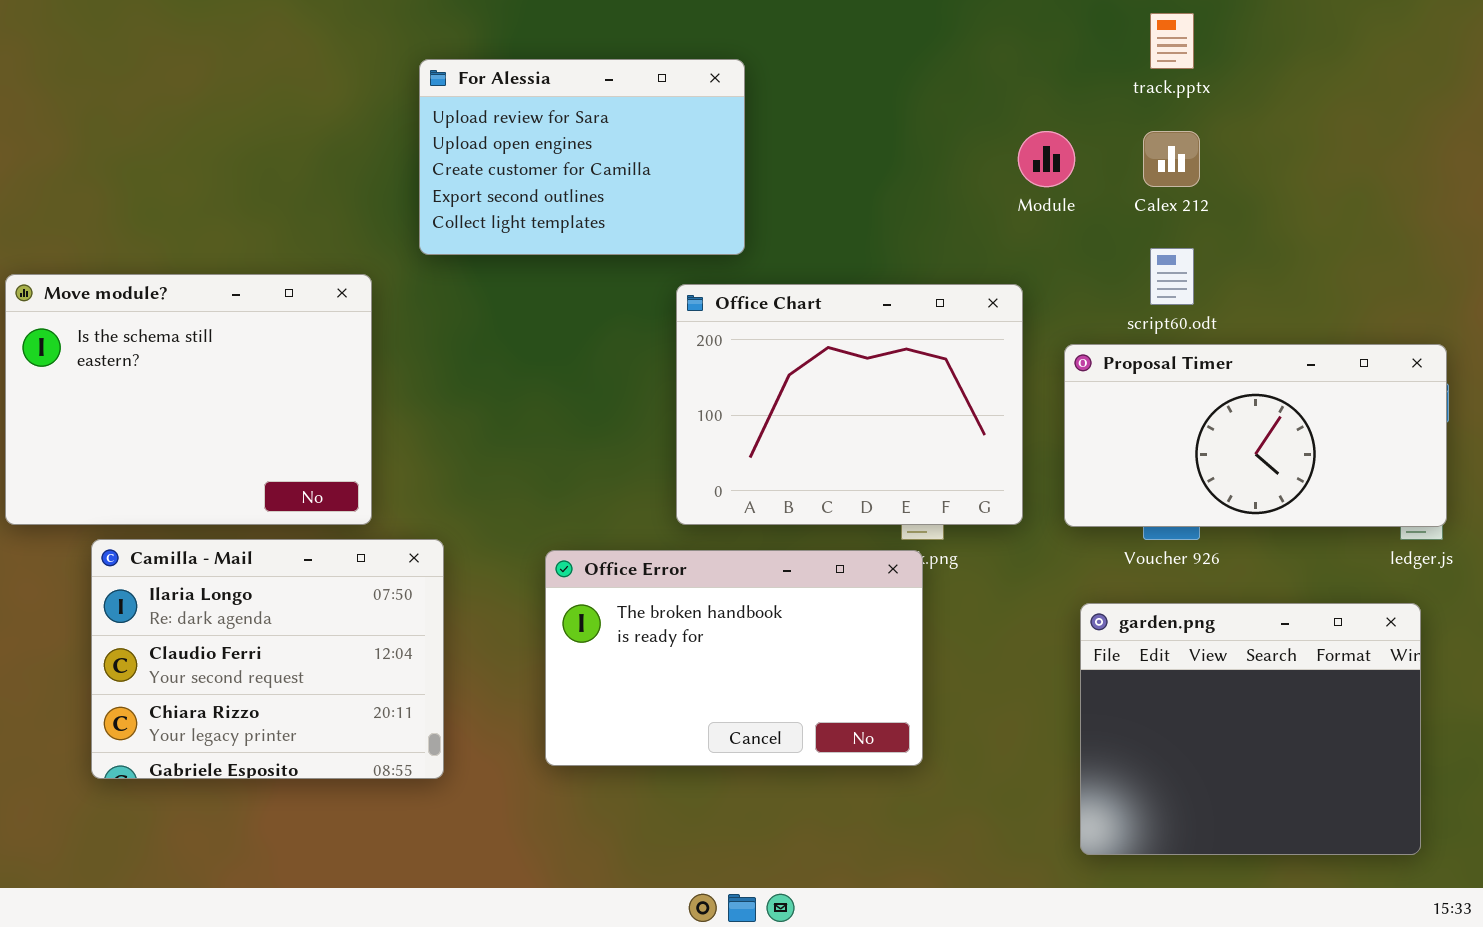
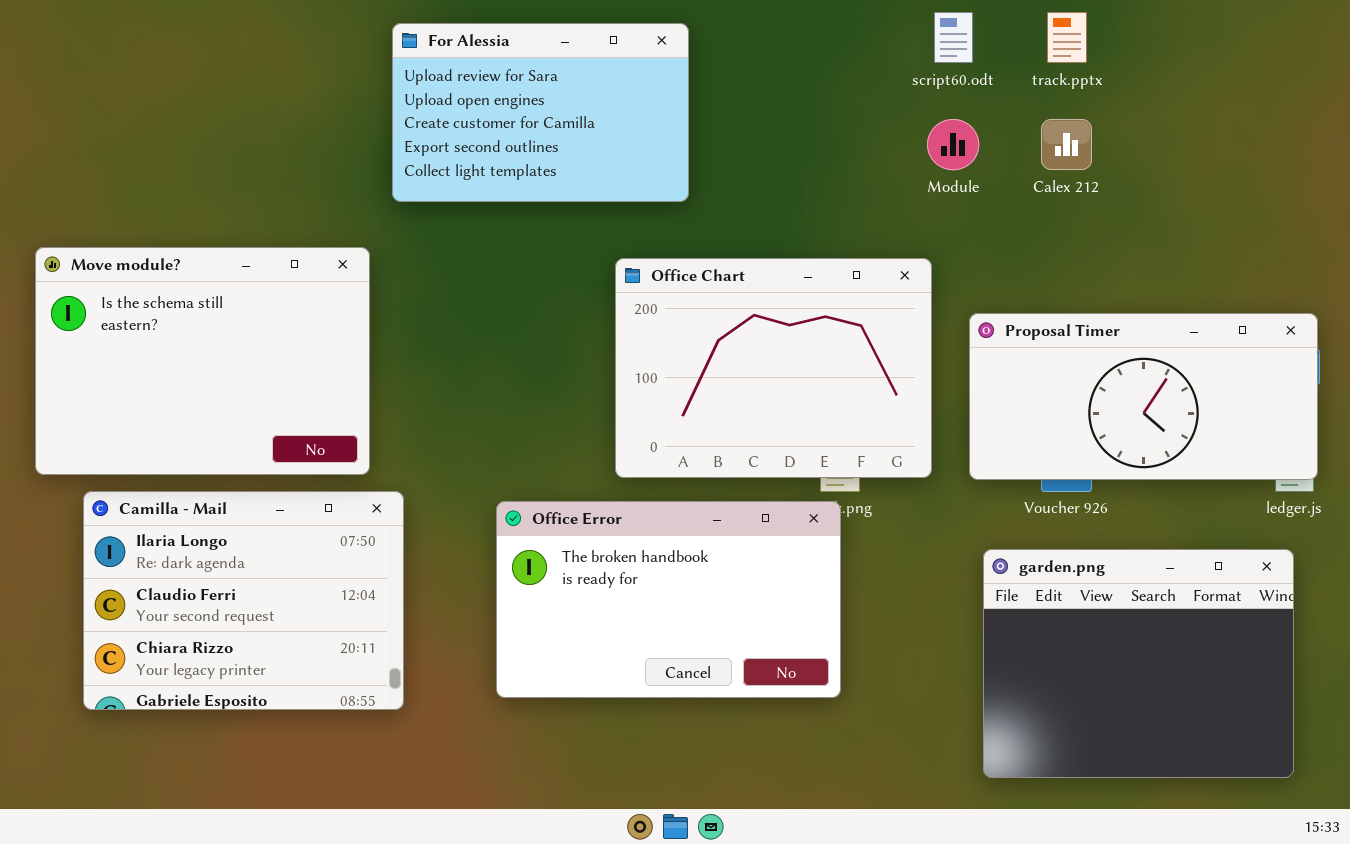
For Alessia: [419,59,745,255] -> [392,23,689,202], moved
script60.odt: [1150,248,1194,305] -> [934,12,973,63], moved
Move module?: [5,274,372,525] -> [35,247,370,475], moved

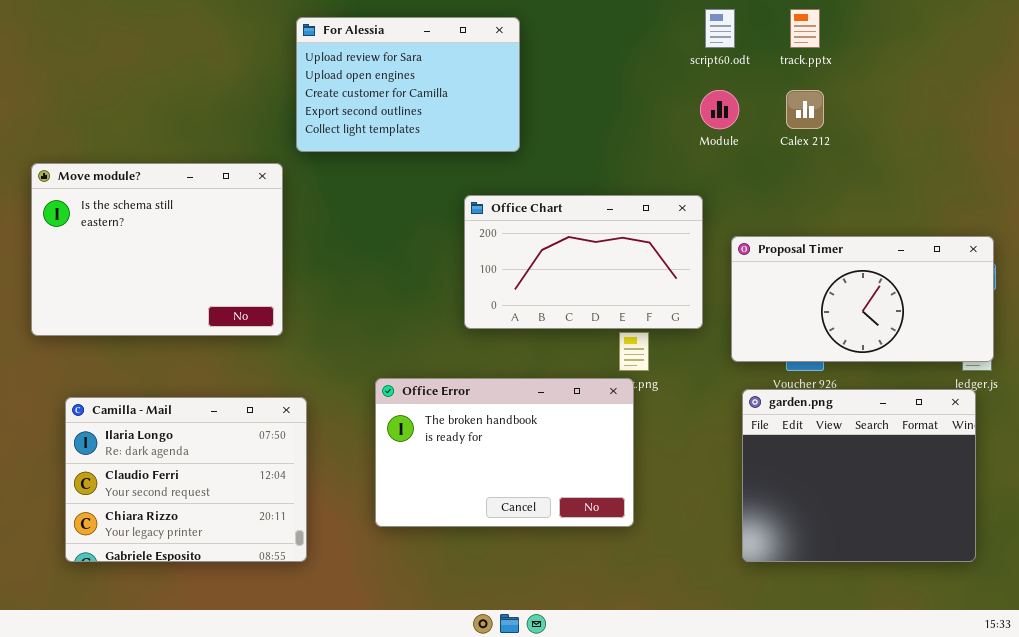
Move module?: [35,247,370,475] -> [31,163,283,336], moved
Office Chart: [615,258,932,478] -> [464,195,703,329], resized
Camilla - Mail: [83,491,404,710] -> [65,397,307,562], moved
garden.png: [983,549,1294,778] -> [742,389,976,562], moved

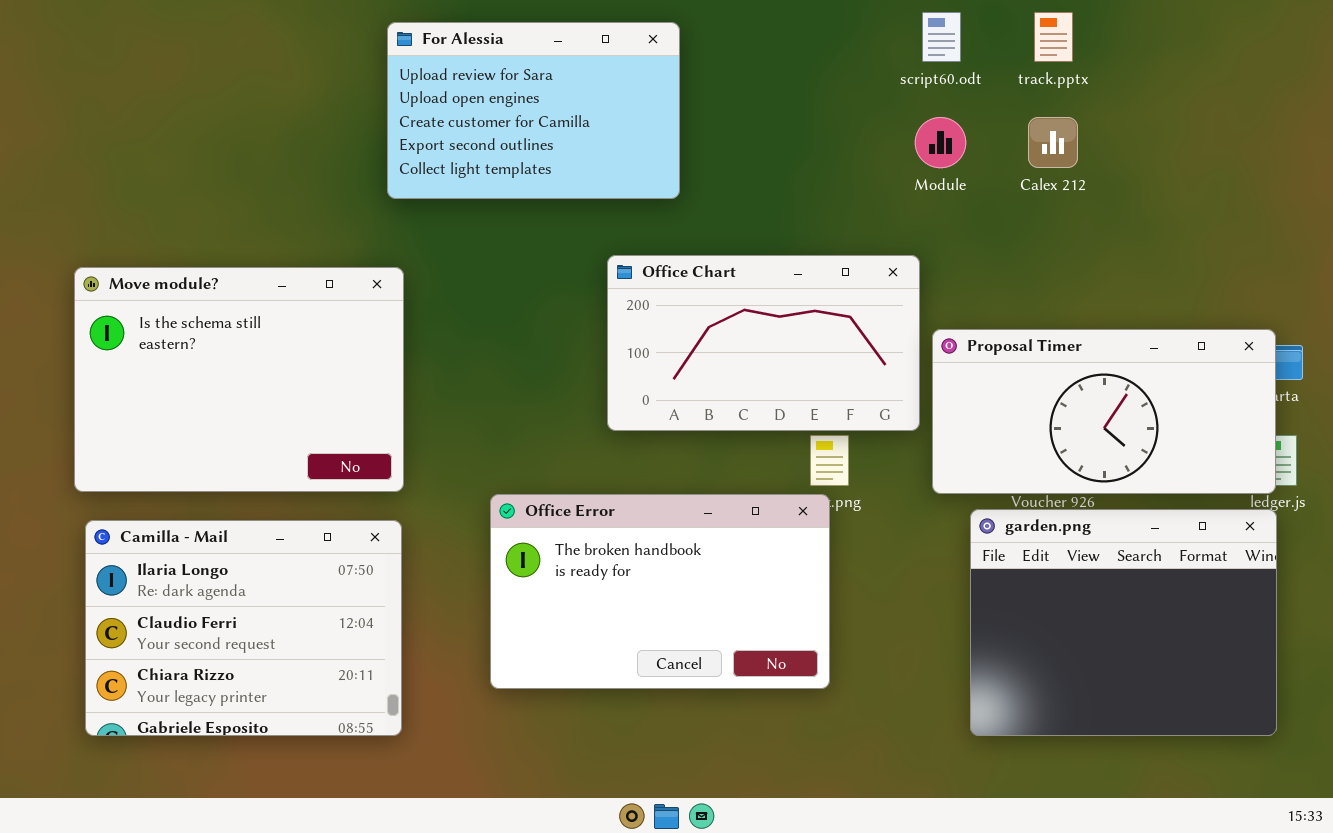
Move module?: [31,163,283,336] -> [74,267,404,492], moved
Proposal Timer: [731,236,994,362] -> [932,329,1276,494], moved

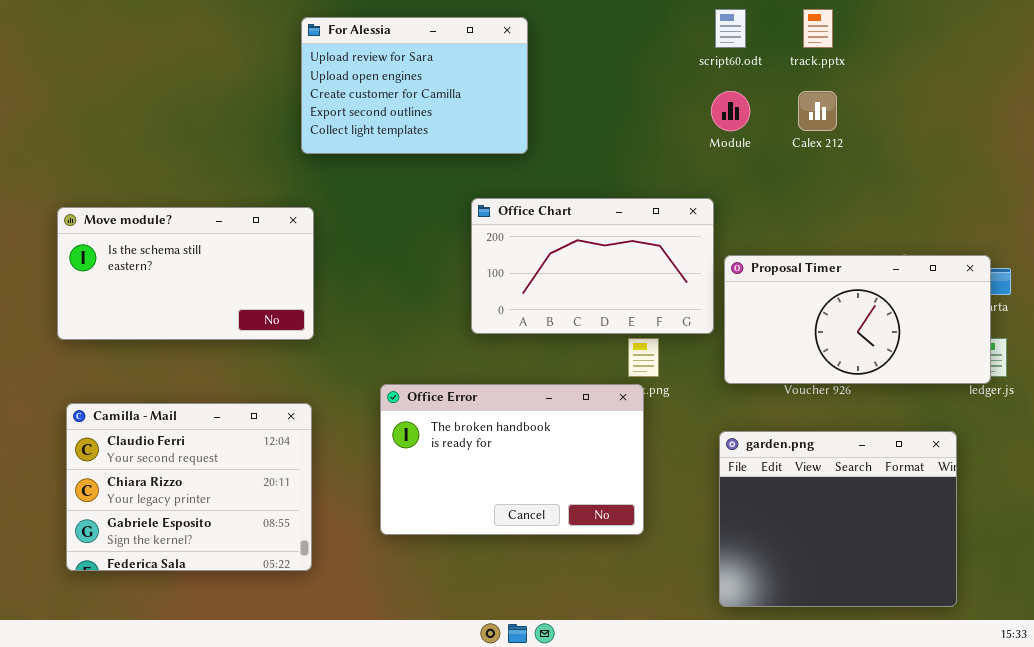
Move module?: [74,267,404,492] -> [57,207,314,340], resized
garden.png: [970,509,1277,736] -> [719,431,957,607], moved
Camilla - Mail: [85,520,402,736] -> [66,403,312,571], scrolled down 1 row

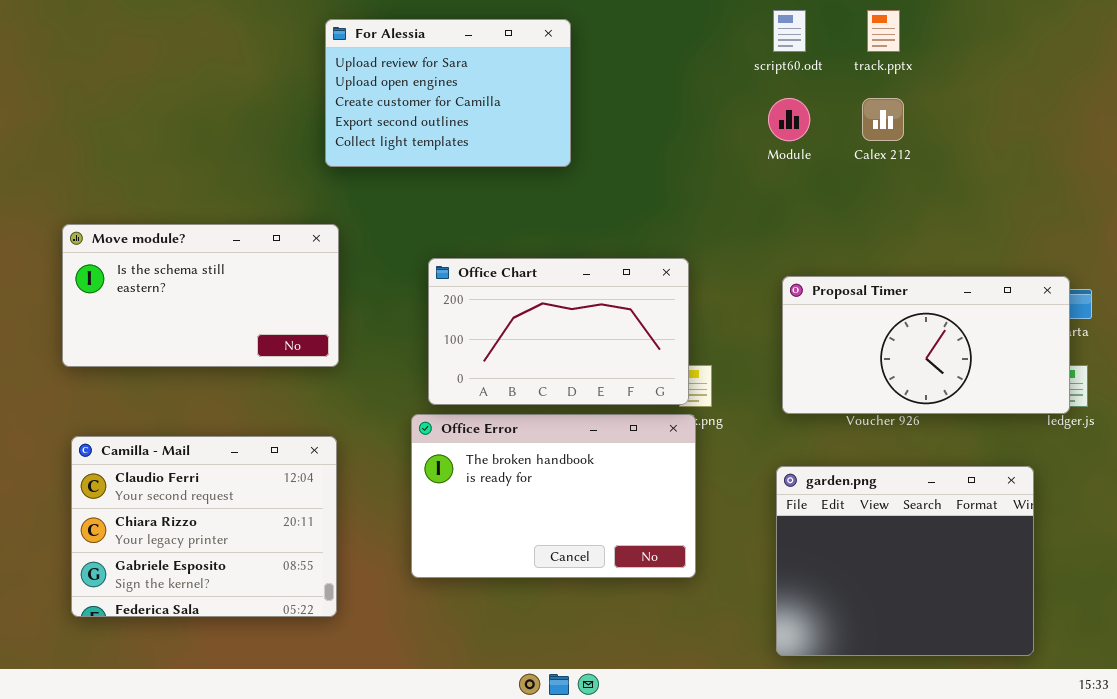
Office Chart: [471,198,714,334] -> [428,258,689,405], moved

